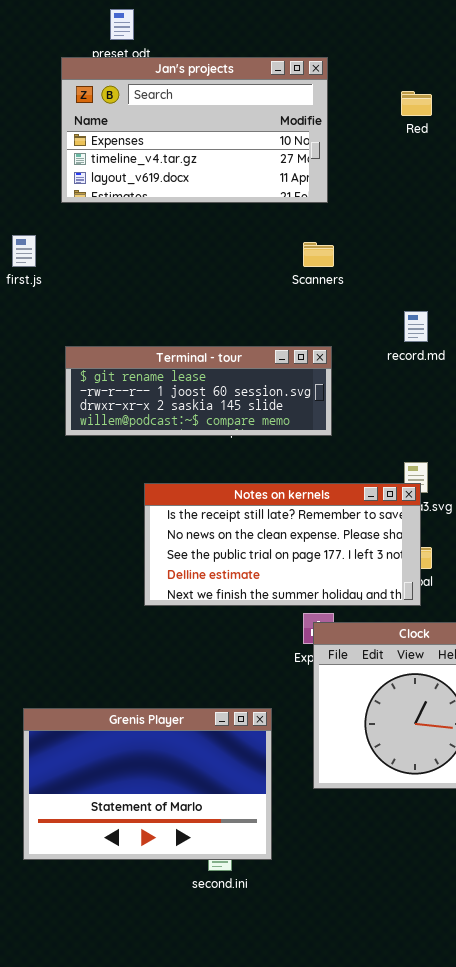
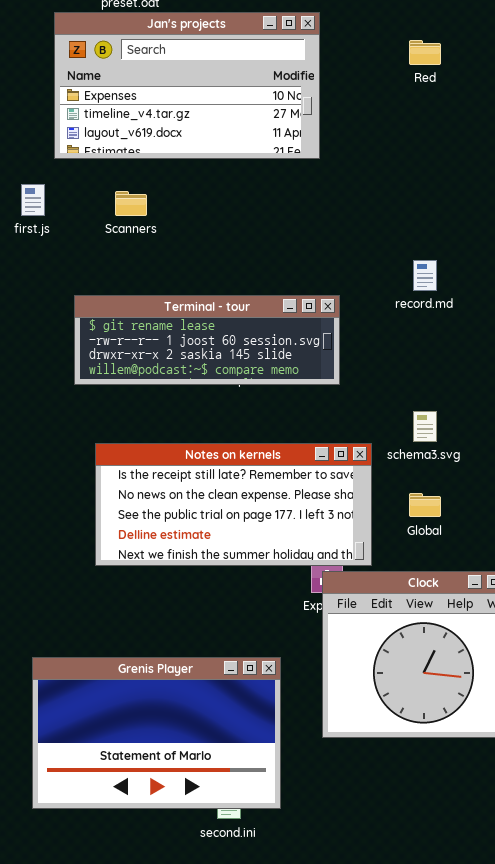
Jan's projects: [61,57,328,203] -> [54,12,320,159], moved
Scanners: [303,242,334,267] -> [115,191,147,216], moved
Notes on kernels: [144,483,421,606] -> [95,443,372,566], moved

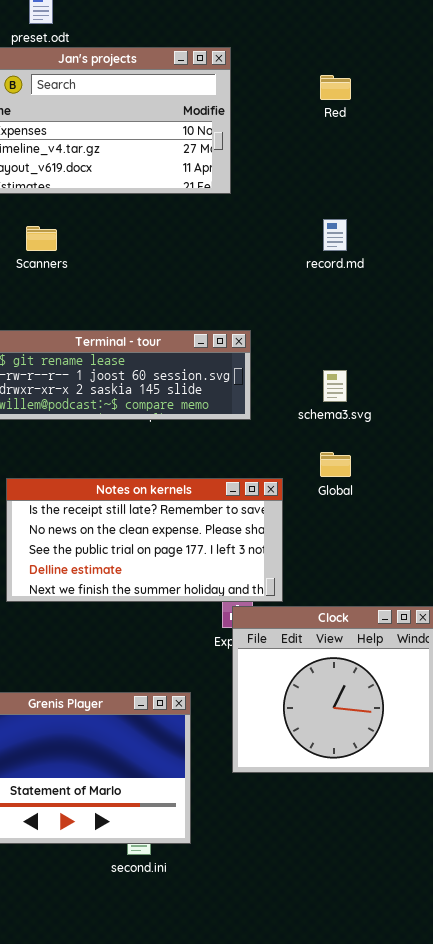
record.md: [413,260,437,291] -> [323,219,347,251], moved
schema3.svg: [413,411,437,442] -> [323,370,347,402], moved
Global: [409,493,441,517] -> [320,452,351,477], moved

